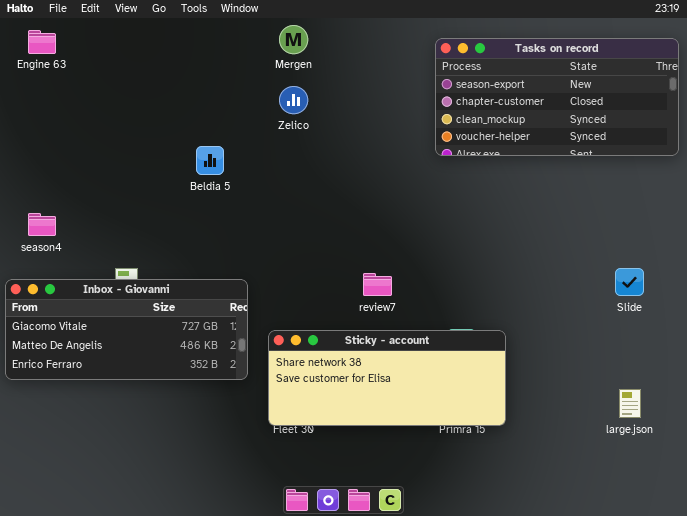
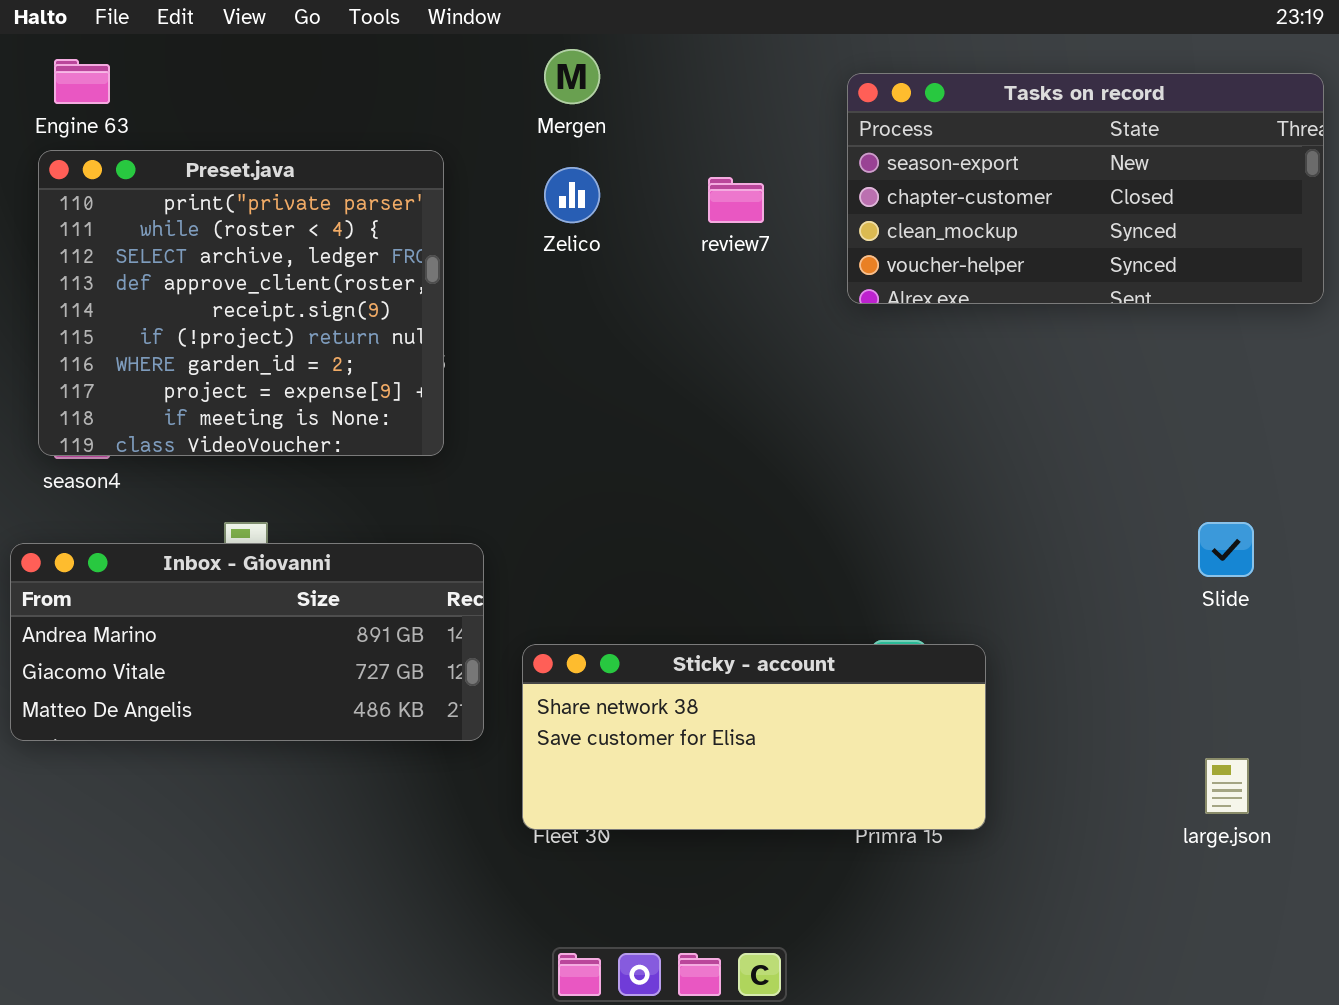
Preset.java: none -> [38,150,444,456], opened
review7: [363,273,392,296] -> [708,177,764,223], moved
Inbox - Giovanni: [5,279,248,380] -> [10,543,484,741], scrolled up 1 row

